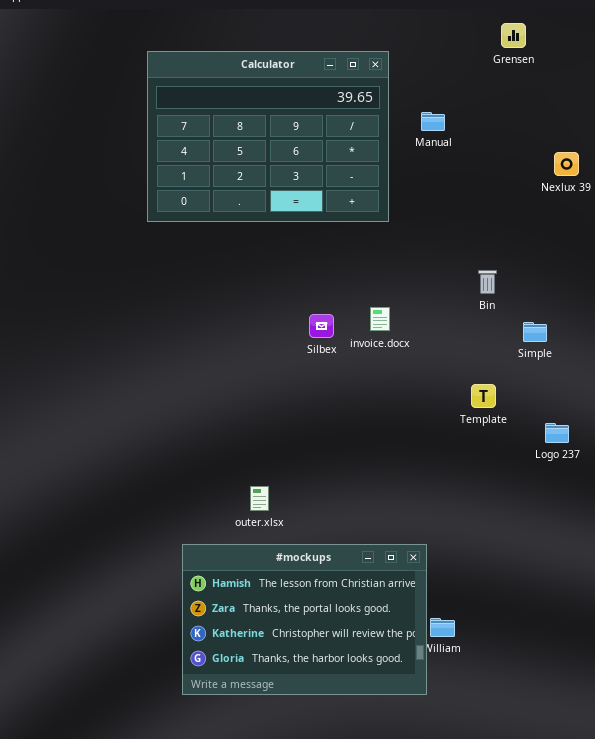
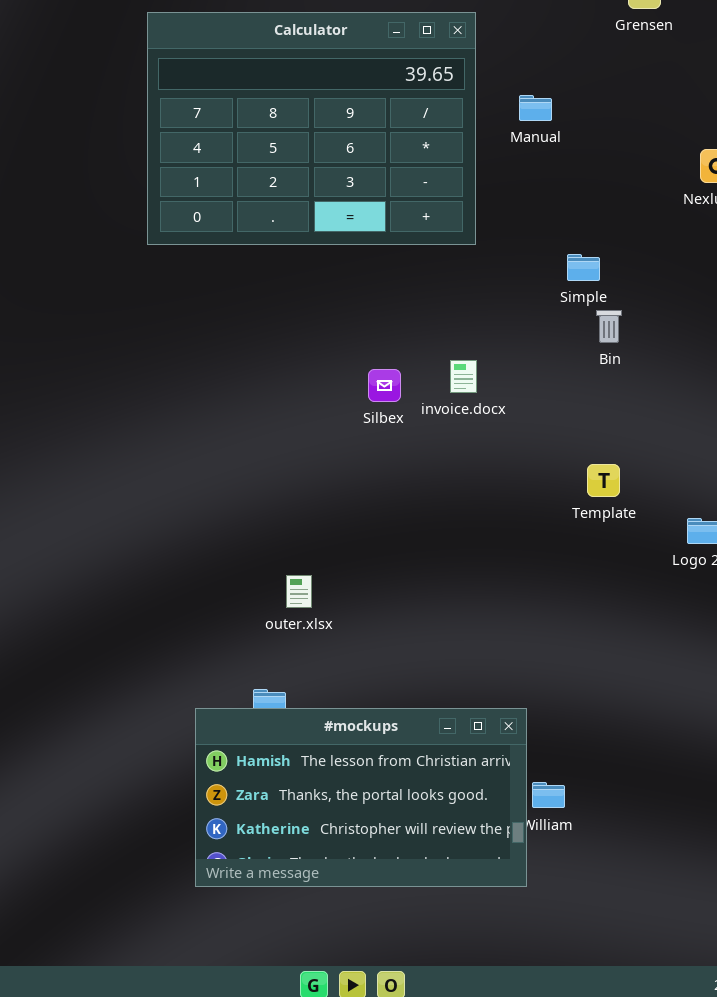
Simple: [523,322,547,342] -> [567,254,600,281], moved
outer.xlsx: [250,486,269,511] -> [286,575,312,608], moved
#mockups: [182,544,427,695] -> [195,708,527,887], resized

